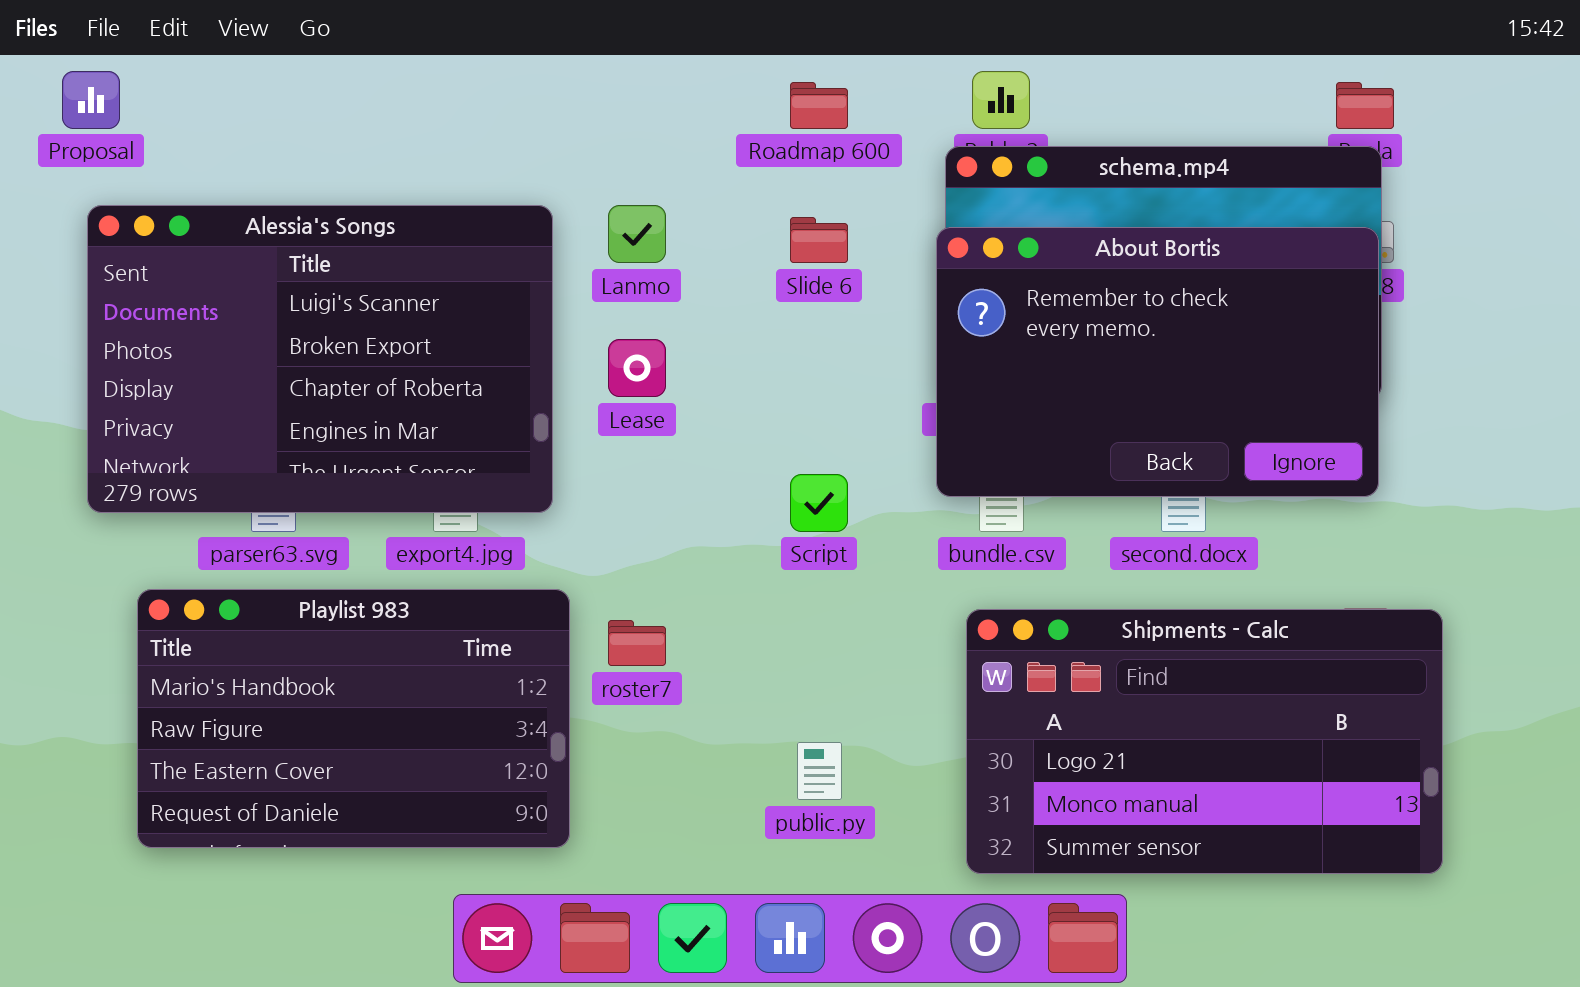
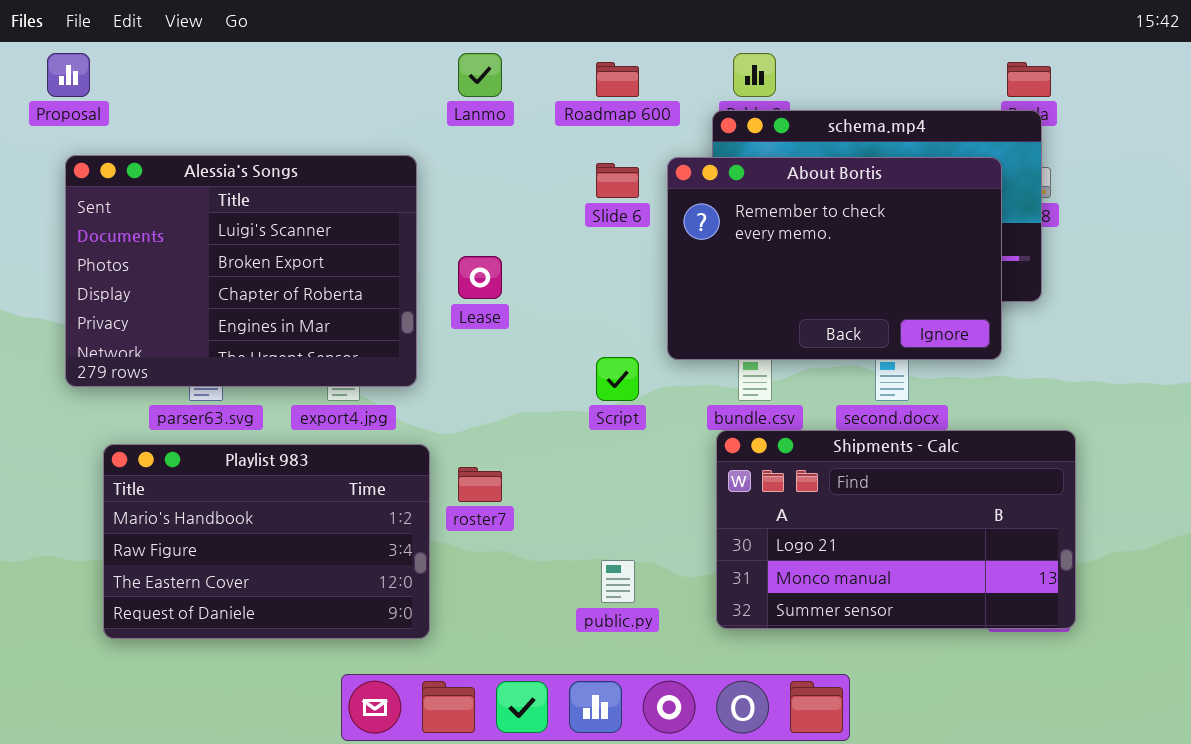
Lanmo: [608,205,666,263] -> [458,53,502,97], moved
About Bortis: [936,227,1379,497] -> [667,157,1002,360], moved
Shipments - Calc: [966,609,1443,874] -> [716,430,1076,629], moved

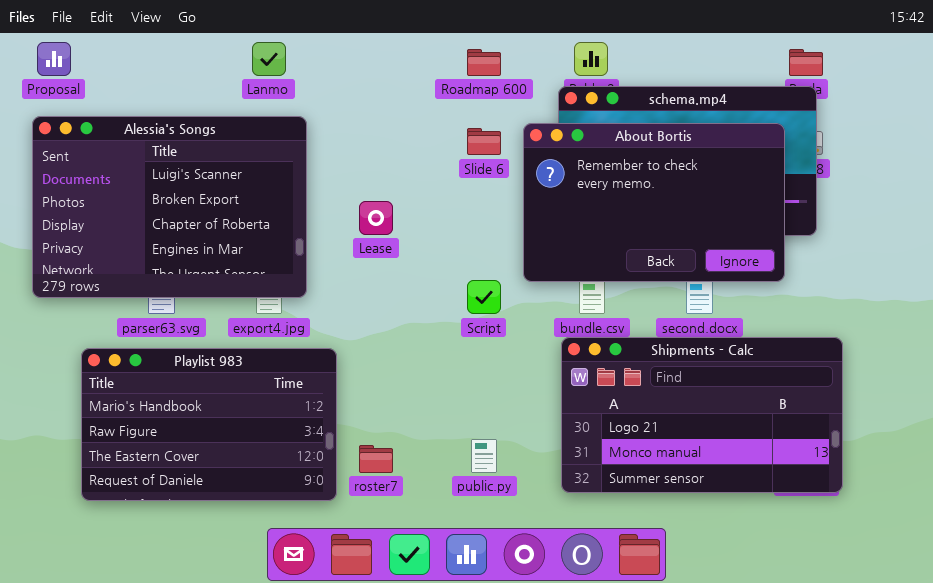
Lanmo: [458,53,502,97] -> [252,42,286,76], moved
Alessia's Songs: [65,155,417,387] -> [32,116,307,298], moved
roster7: [458,467,502,502] -> [359,445,393,473], moved

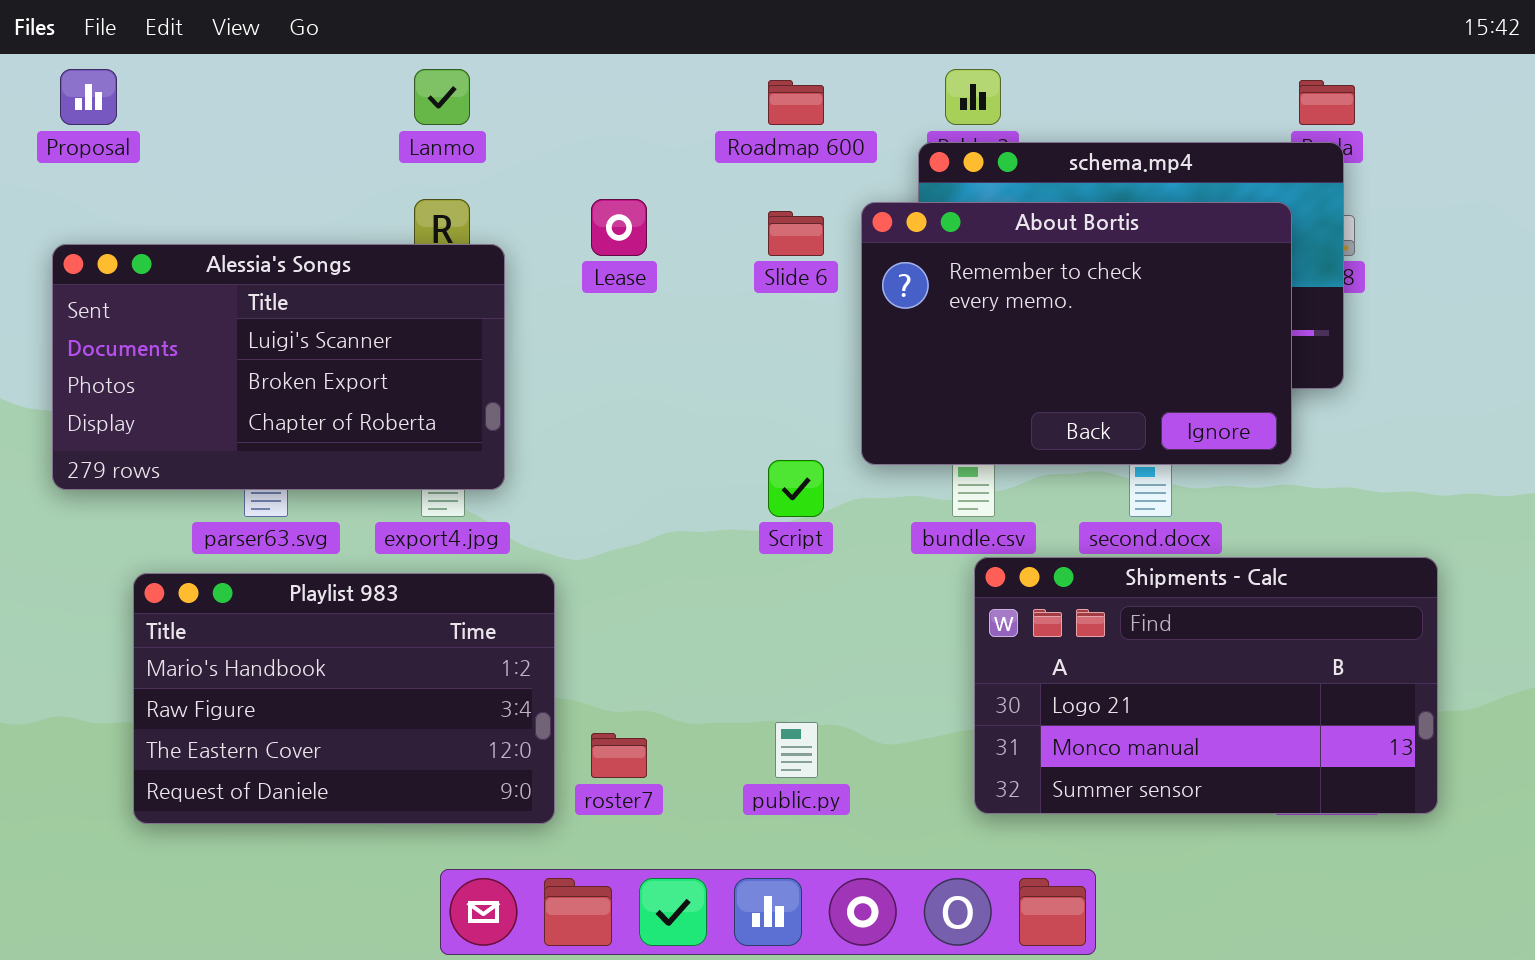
Alessia's Songs: [32,116,307,298] -> [52,244,505,490], resized
Lease: [359,201,393,235] -> [591,199,647,256], moved
Shipments - Calc: [561,337,843,493] -> [974,557,1438,814], moved

